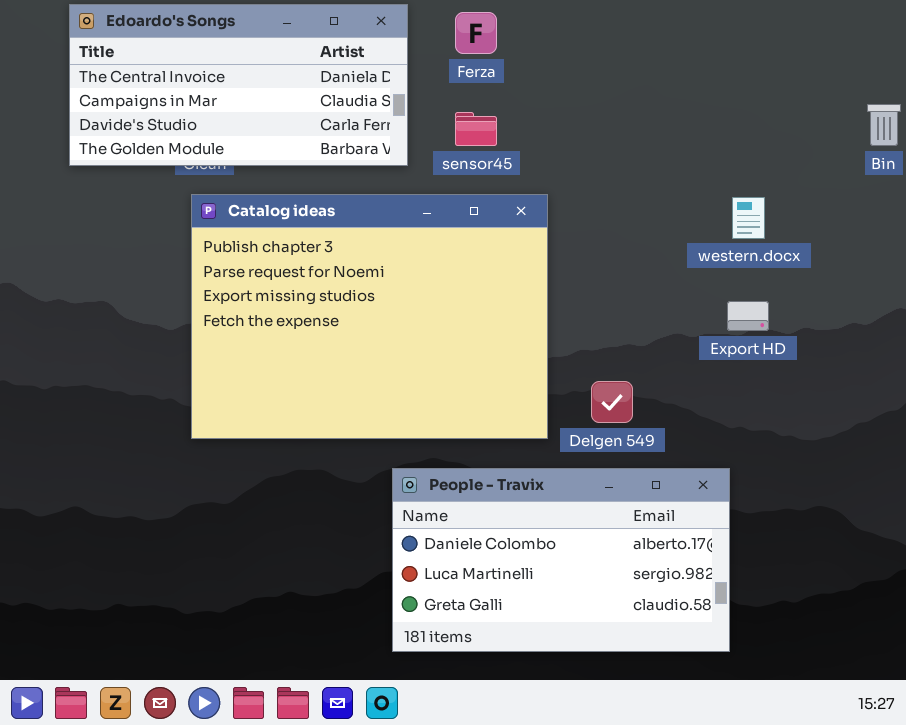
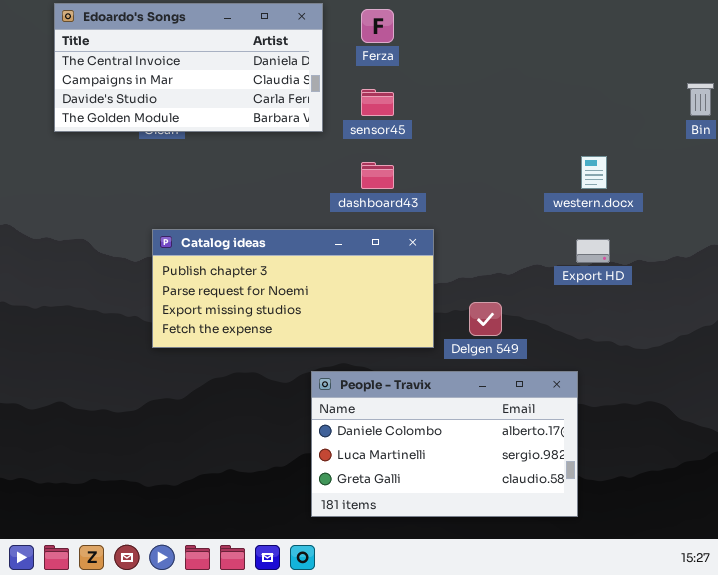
Catalog ideas: [191,194,548,439] -> [152,229,434,348], resized

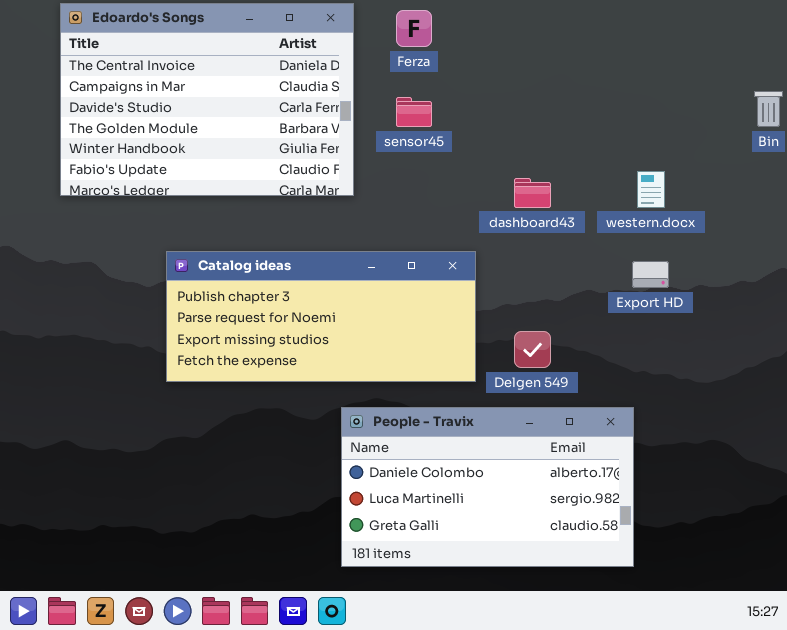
Edoardo's Songs: [54,3,323,132] -> [60,3,354,196], resized
dashboard43: [361,162,394,189] -> [514,178,551,208], moved

